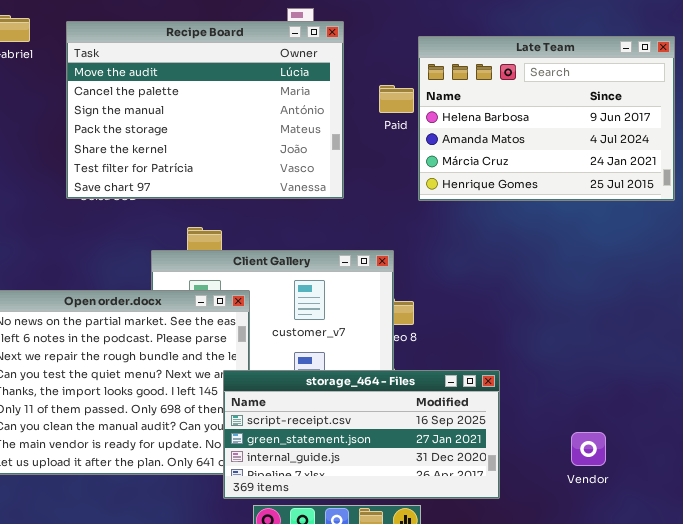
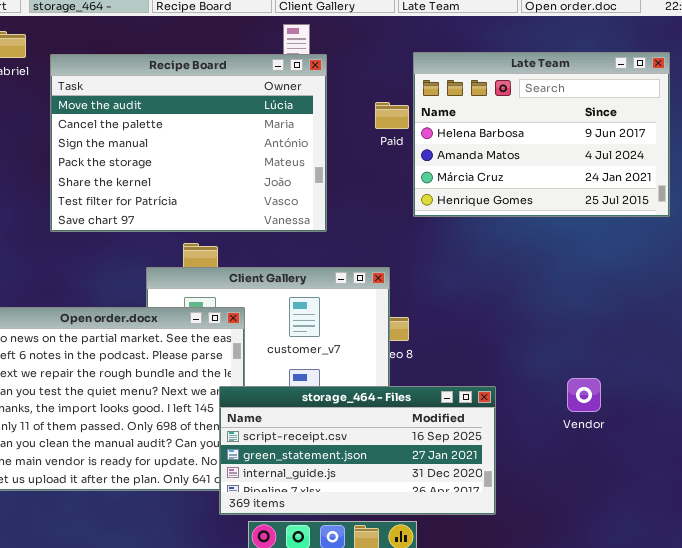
Recipe Board: [66,21,344,199] -> [50,54,327,232], moved
Vendor: [571,432,606,466] -> [567,378,601,412], moved

